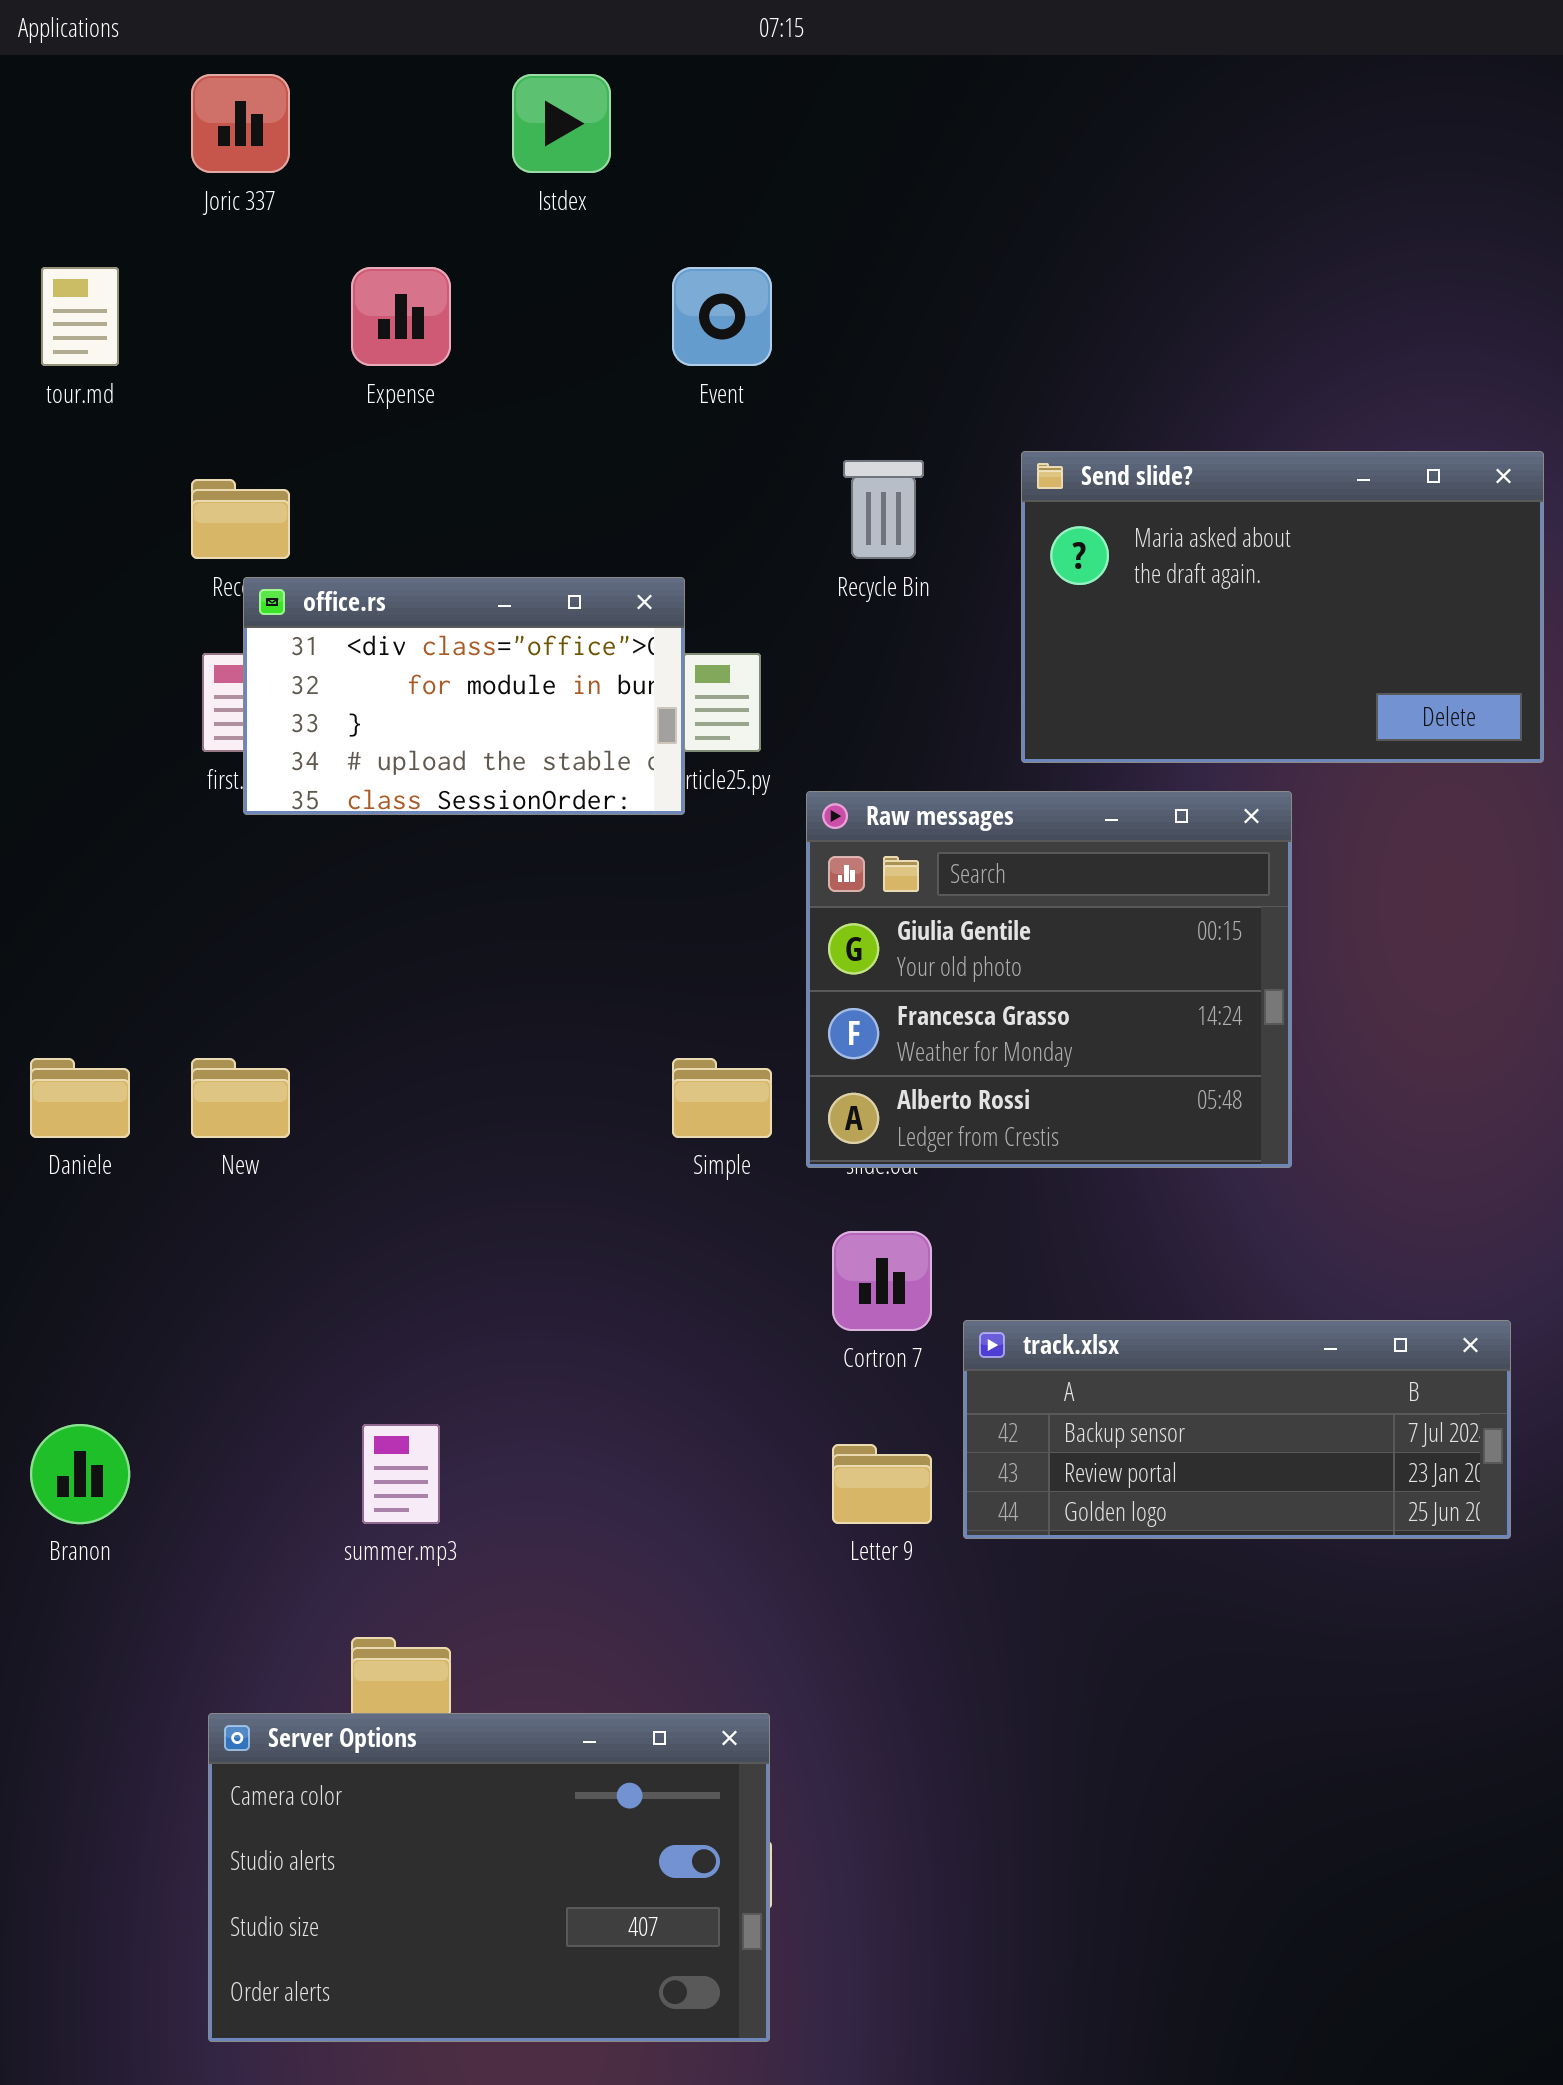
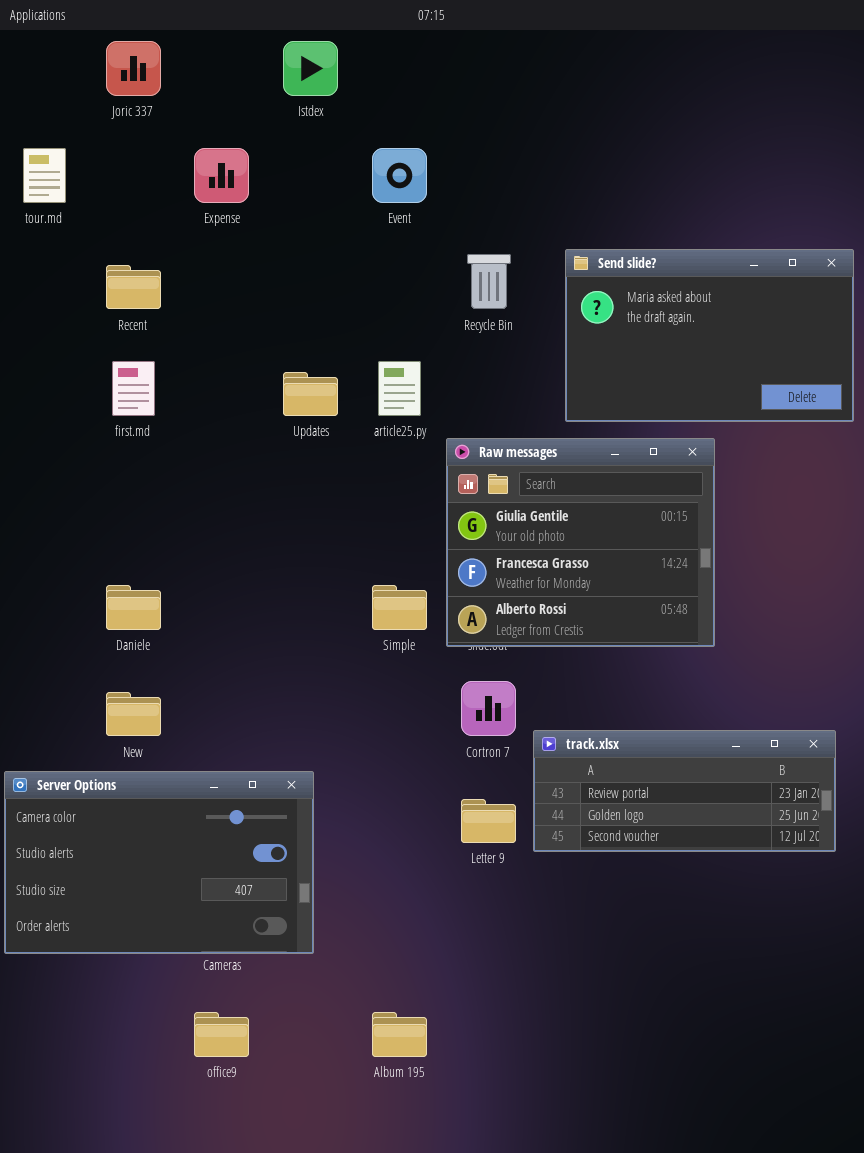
office.rs: [243,577,685,815] -> none, closed
Daniele: [30,1058,130,1138] -> [106,585,161,630], moved
New: [191,1058,290,1138] -> [106,692,161,736], moved
track.xlsx: [963,1320,1511,1539] -> [533,730,836,852], scrolled down 1 row
Server Options: [208,1713,770,2042] -> [4,771,314,954], moved

